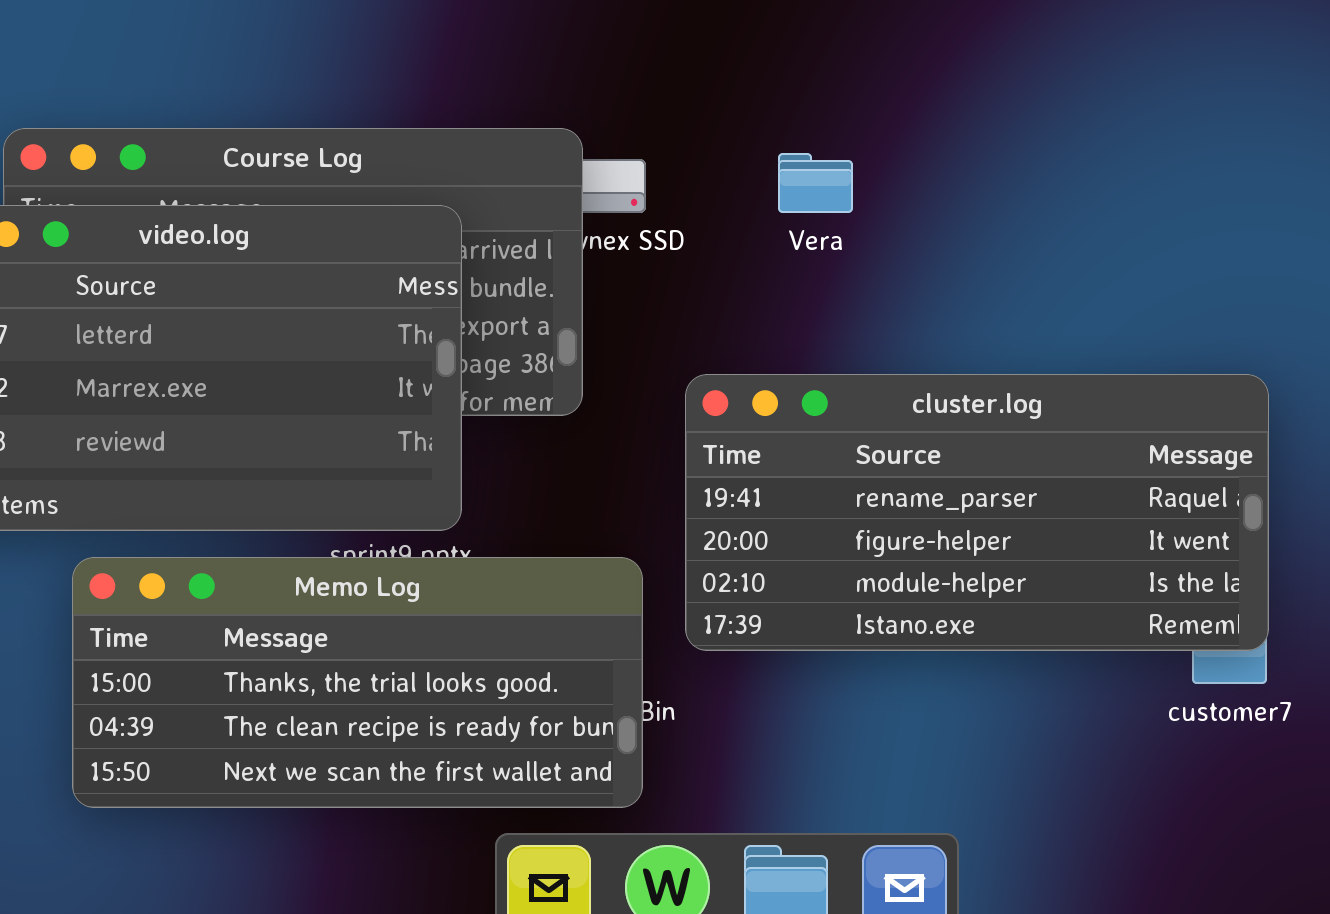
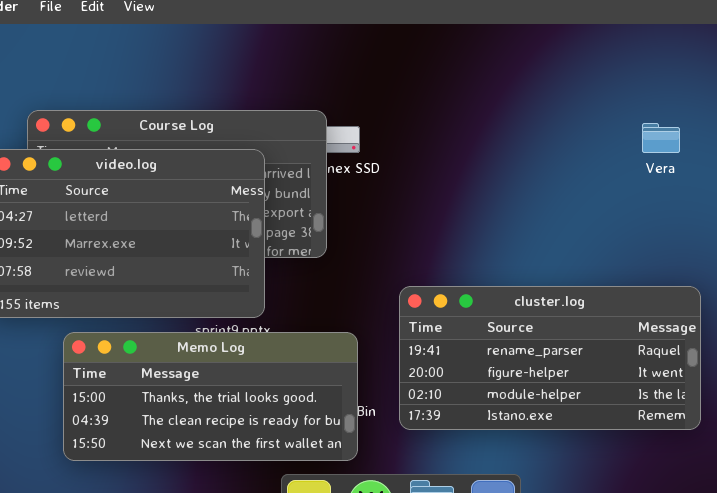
Vera: [778,153,853,213] -> [642,123,680,153], moved
cluster.log: [685,374,1269,651] -> [399,286,701,430], moved

